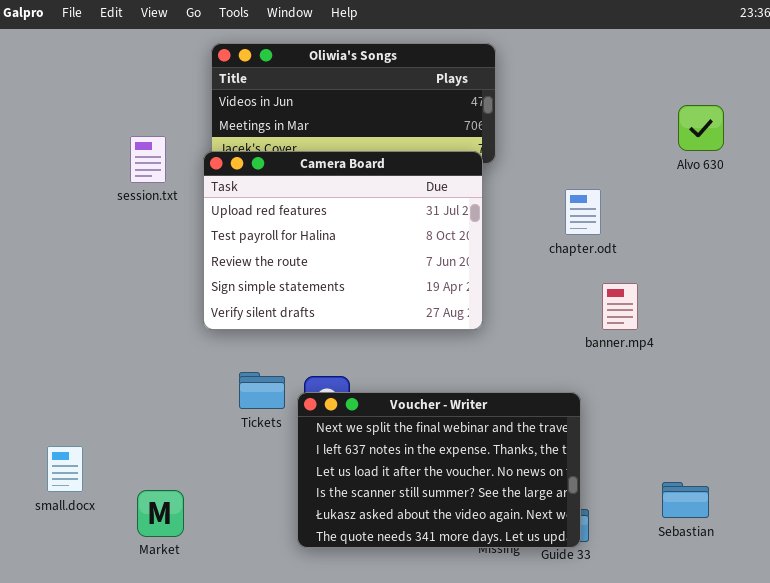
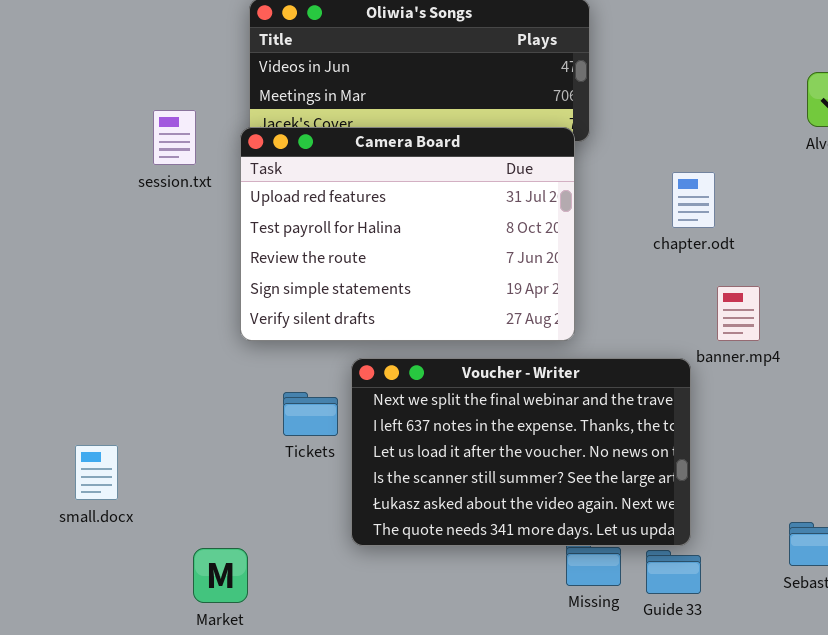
Voucher - Writer: [297,392,581,548] -> [351,358,691,546], moved
small.docx: [47,446,83,492] -> [75,445,118,500], moved
Market: [137,490,184,537] -> [193,548,248,603], moved

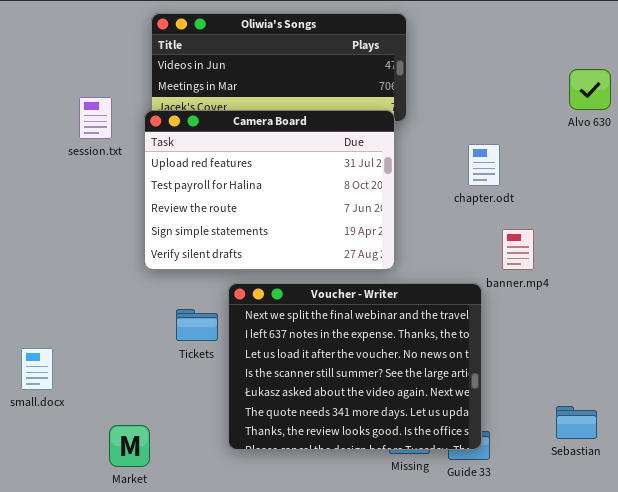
Voucher - Writer: [351,358,691,546] -> [228,283,482,450], resized

